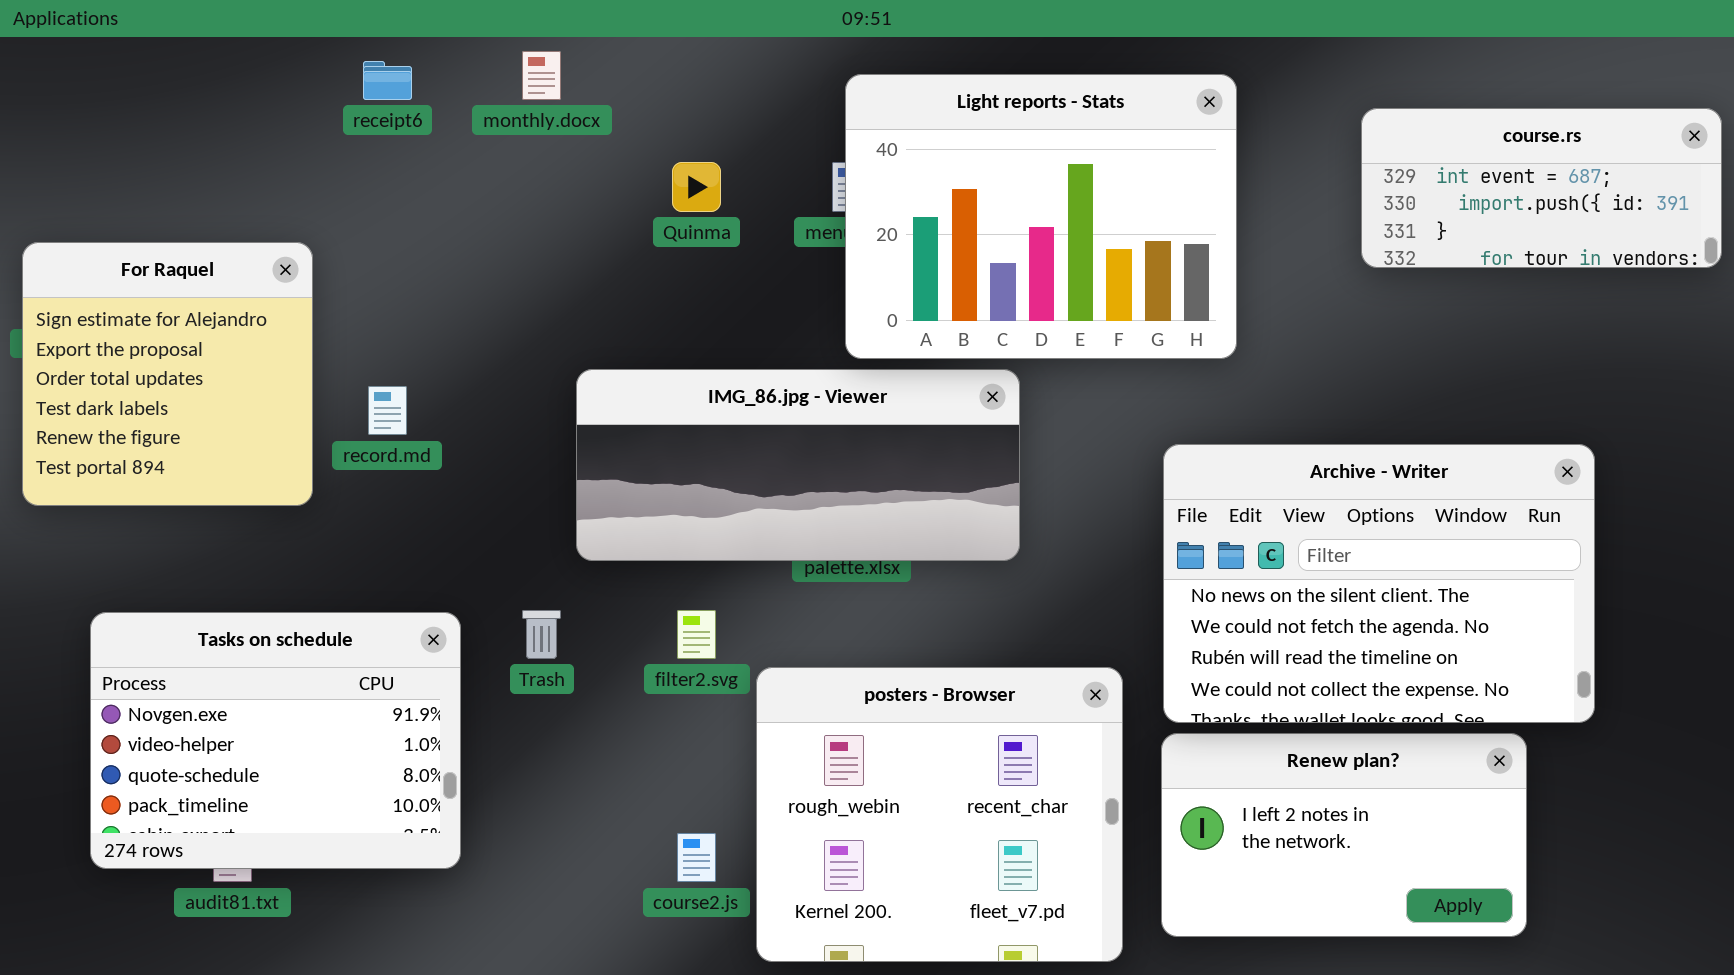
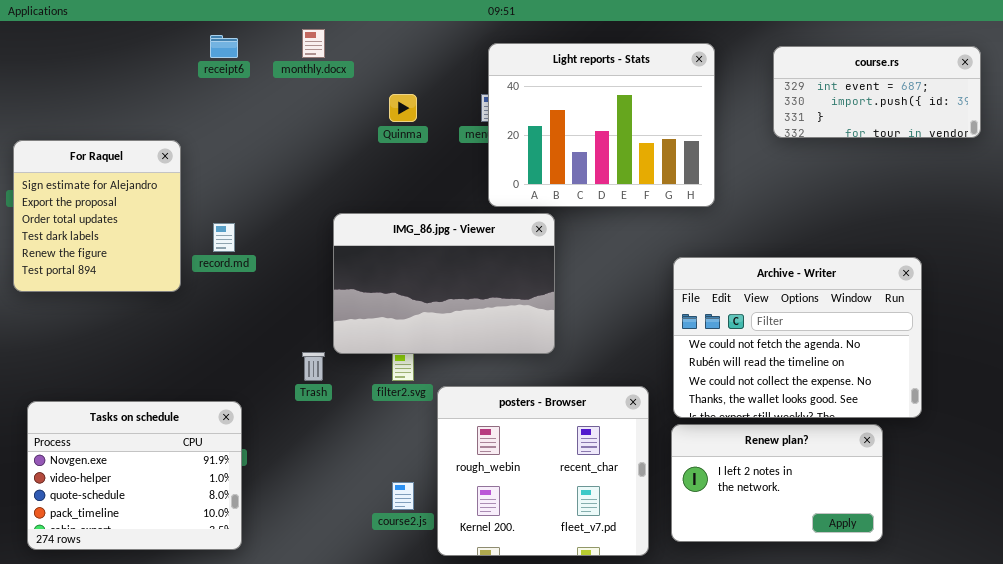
course.rs: [1361,108,1722,268] -> [773,46,981,138], moved
IMG_86.jpg - Viewer: [576,369,1020,561] -> [333,213,555,354], resized
Archive - Writer: [1163,444,1595,723] -> [673,257,922,418], scrolled down 1 row
Tasks on schedule: [90,612,461,869] -> [27,401,242,550], moved

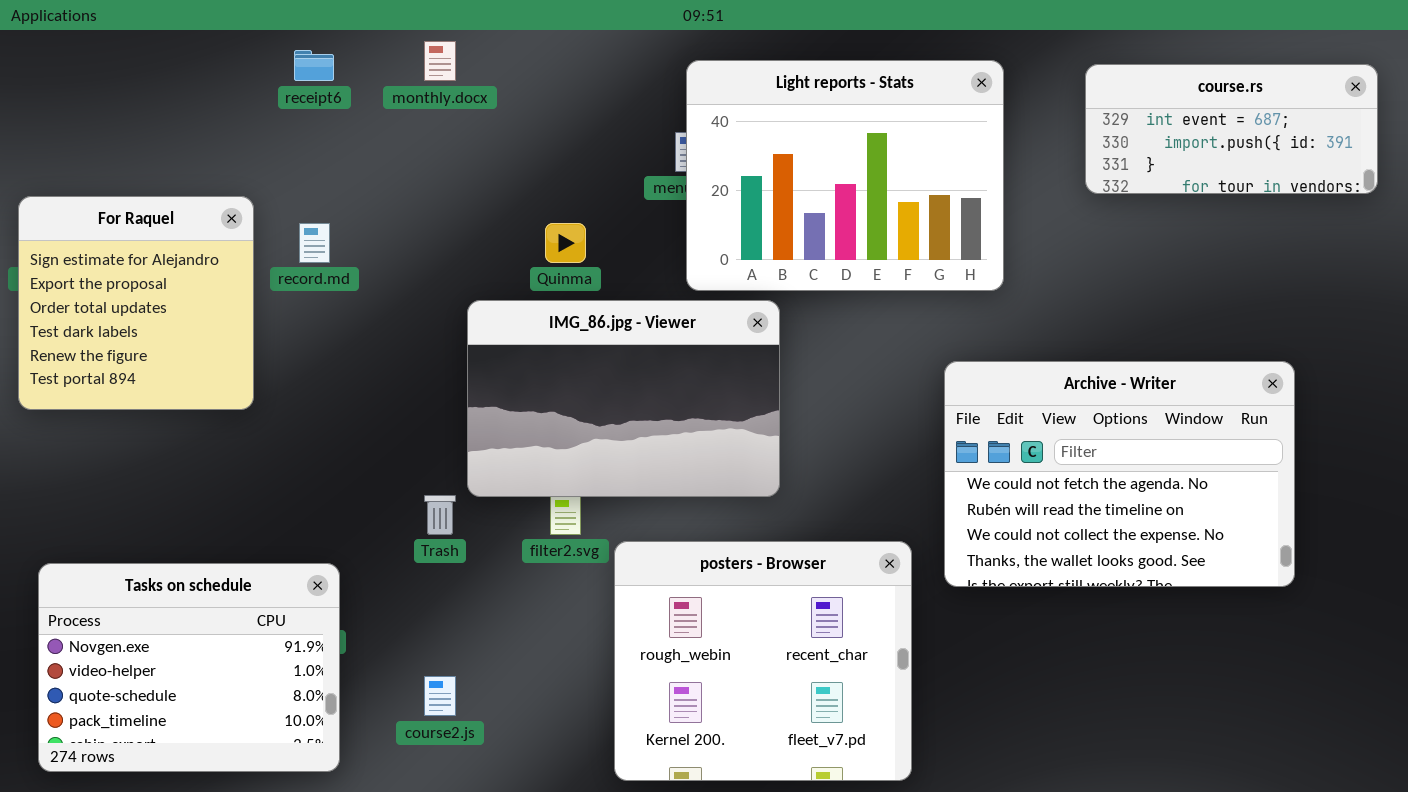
Quinma: [389,94,417,122] -> [545,223,586,263], moved
record.md: [213,223,235,252] -> [299,223,330,263], moved
Renew plan?: [671,424,883,542] -> none, closed
course2.js: [392,482,414,510] -> [424,676,456,716], moved

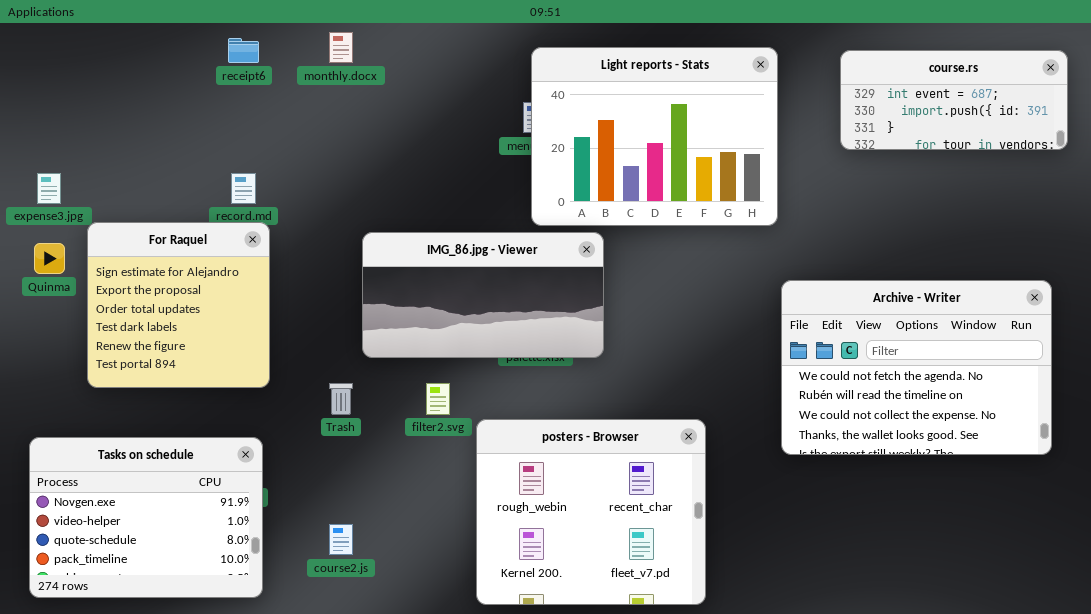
For Raquel: [18,196,254,410] -> [87,222,270,388], moved
Quinma: [545,223,586,263] -> [34,243,65,274], moved
IMG_86.jpg - Viewer: [467,300,780,497] -> [362,232,604,358], resized
Archive - Writer: [944,361,1295,587] -> [781,280,1052,455], moved

